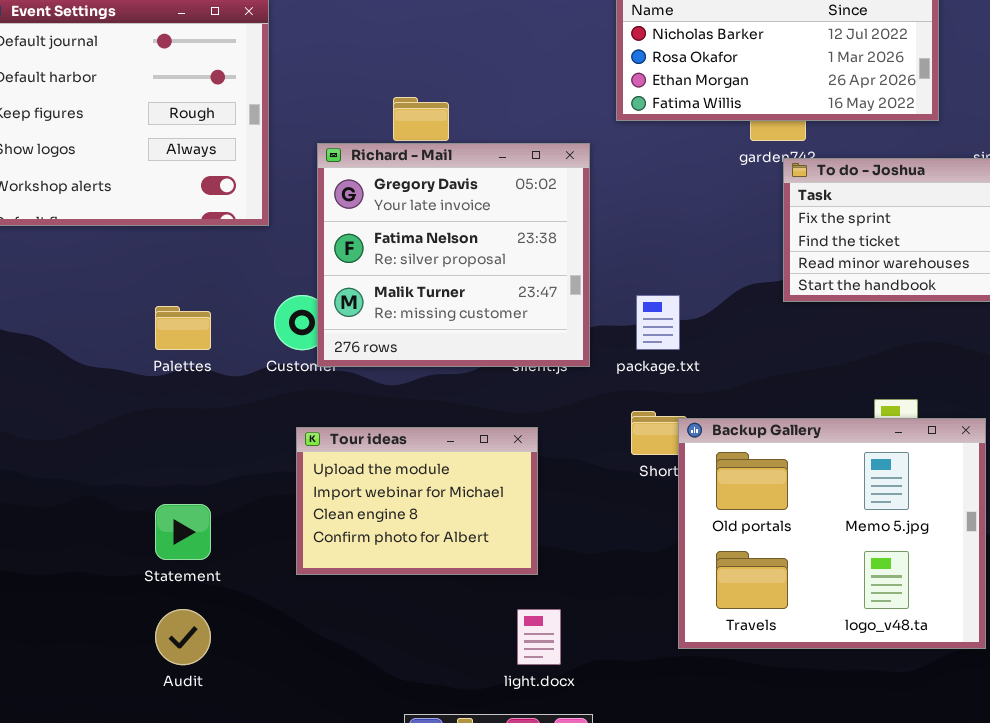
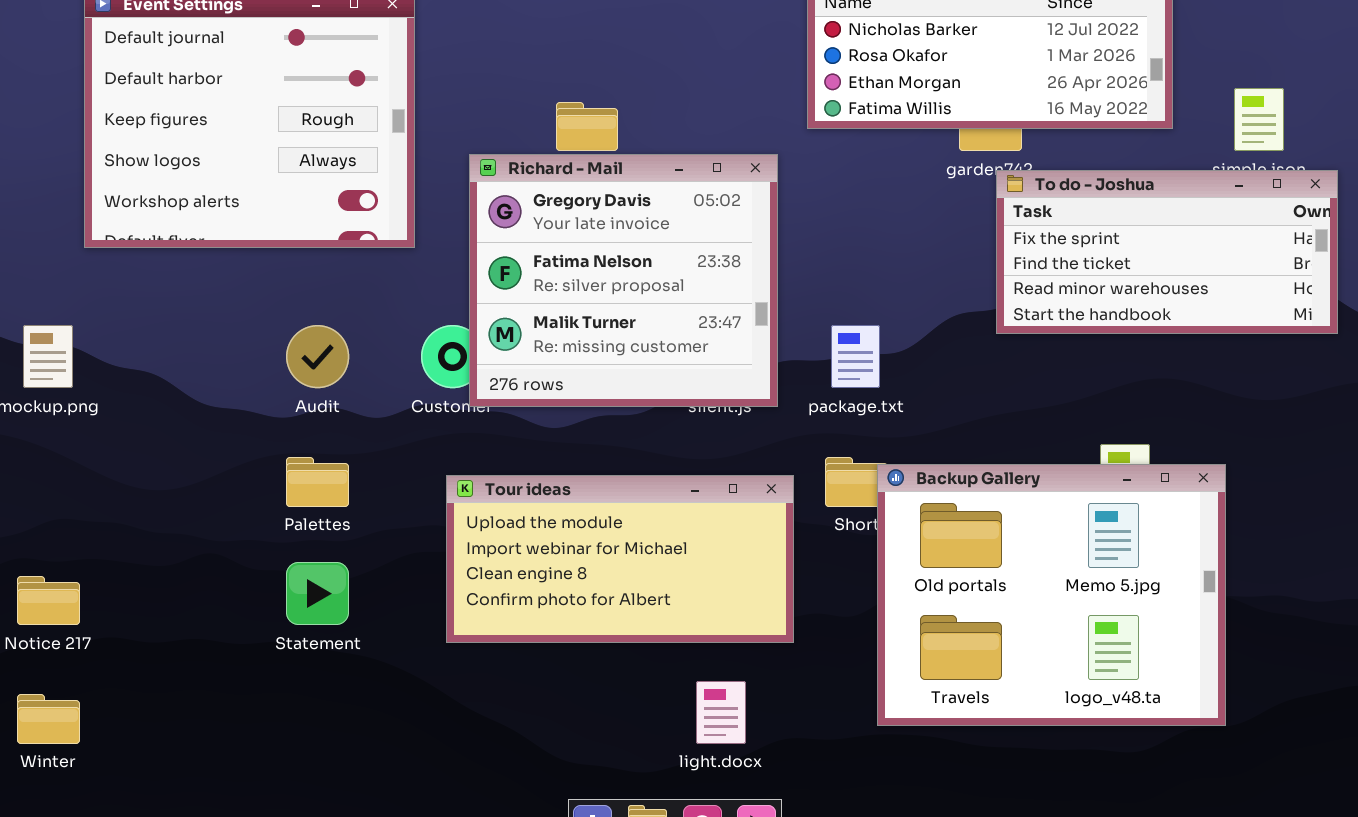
Palettes: [155,306,211,350] -> [286,457,349,507], moved
Tour ideas: [296,427,538,575] -> [446,475,794,643], resized
Audit: [155,609,211,665] -> [286,325,349,388], moved

